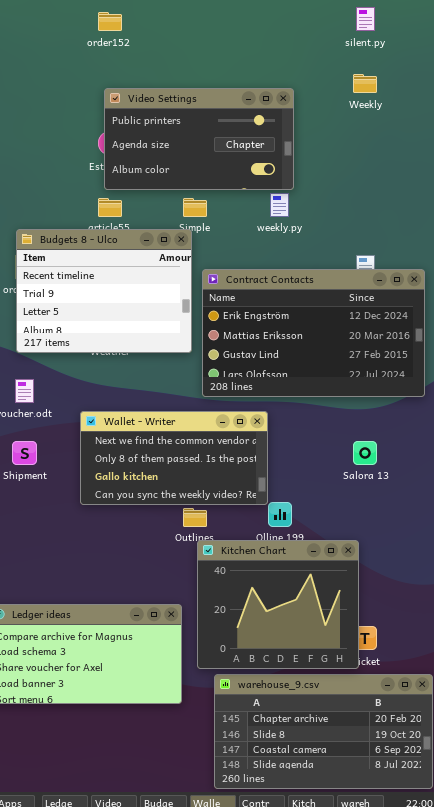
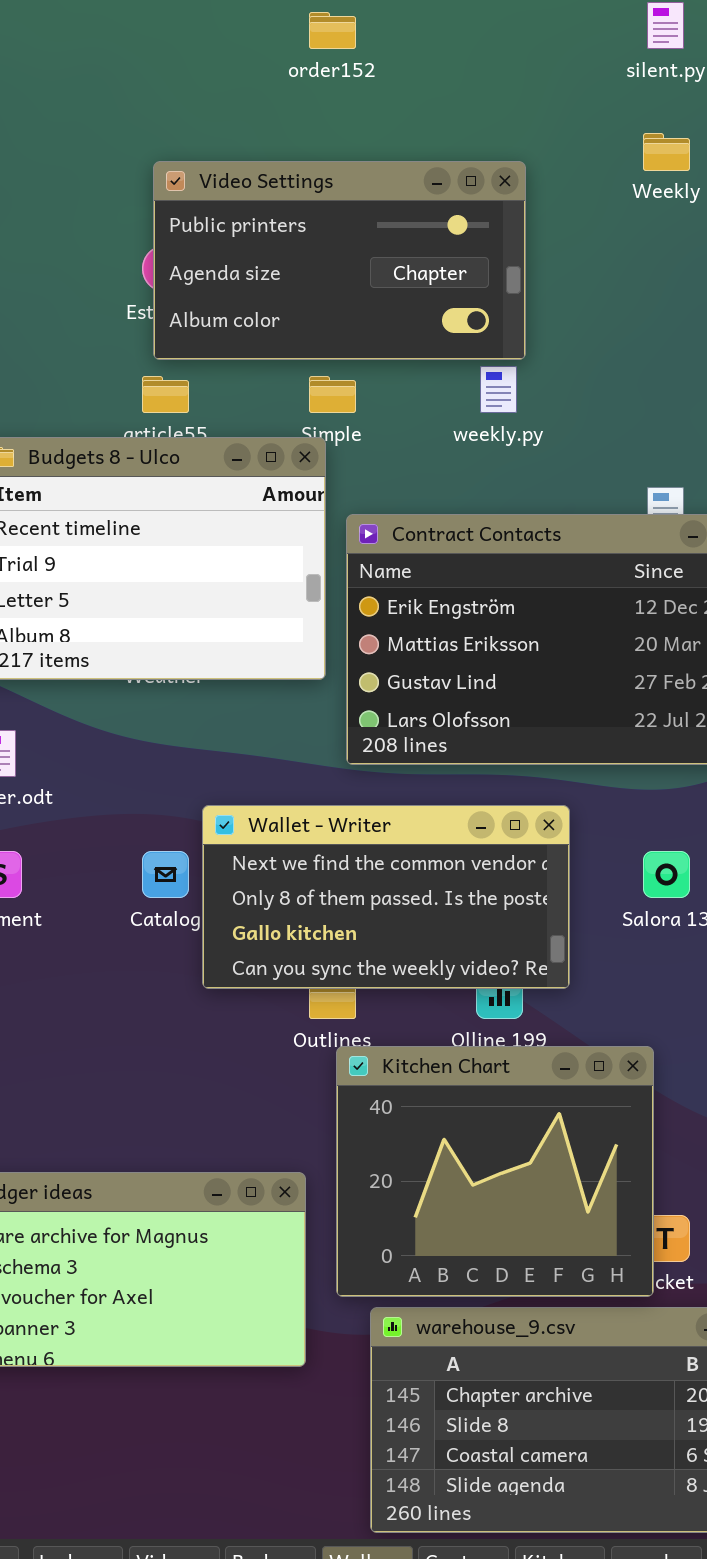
order152: [98,12,122,31] -> [309,12,356,49], moved
Wallet - Writer: [80,411,268,505] -> [202,805,570,989], moved

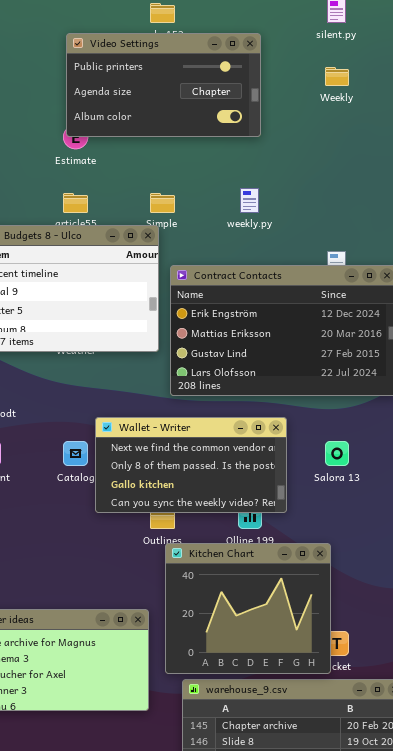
Video Settings: [153,161,526,360] -> [66,33,261,137], moved

